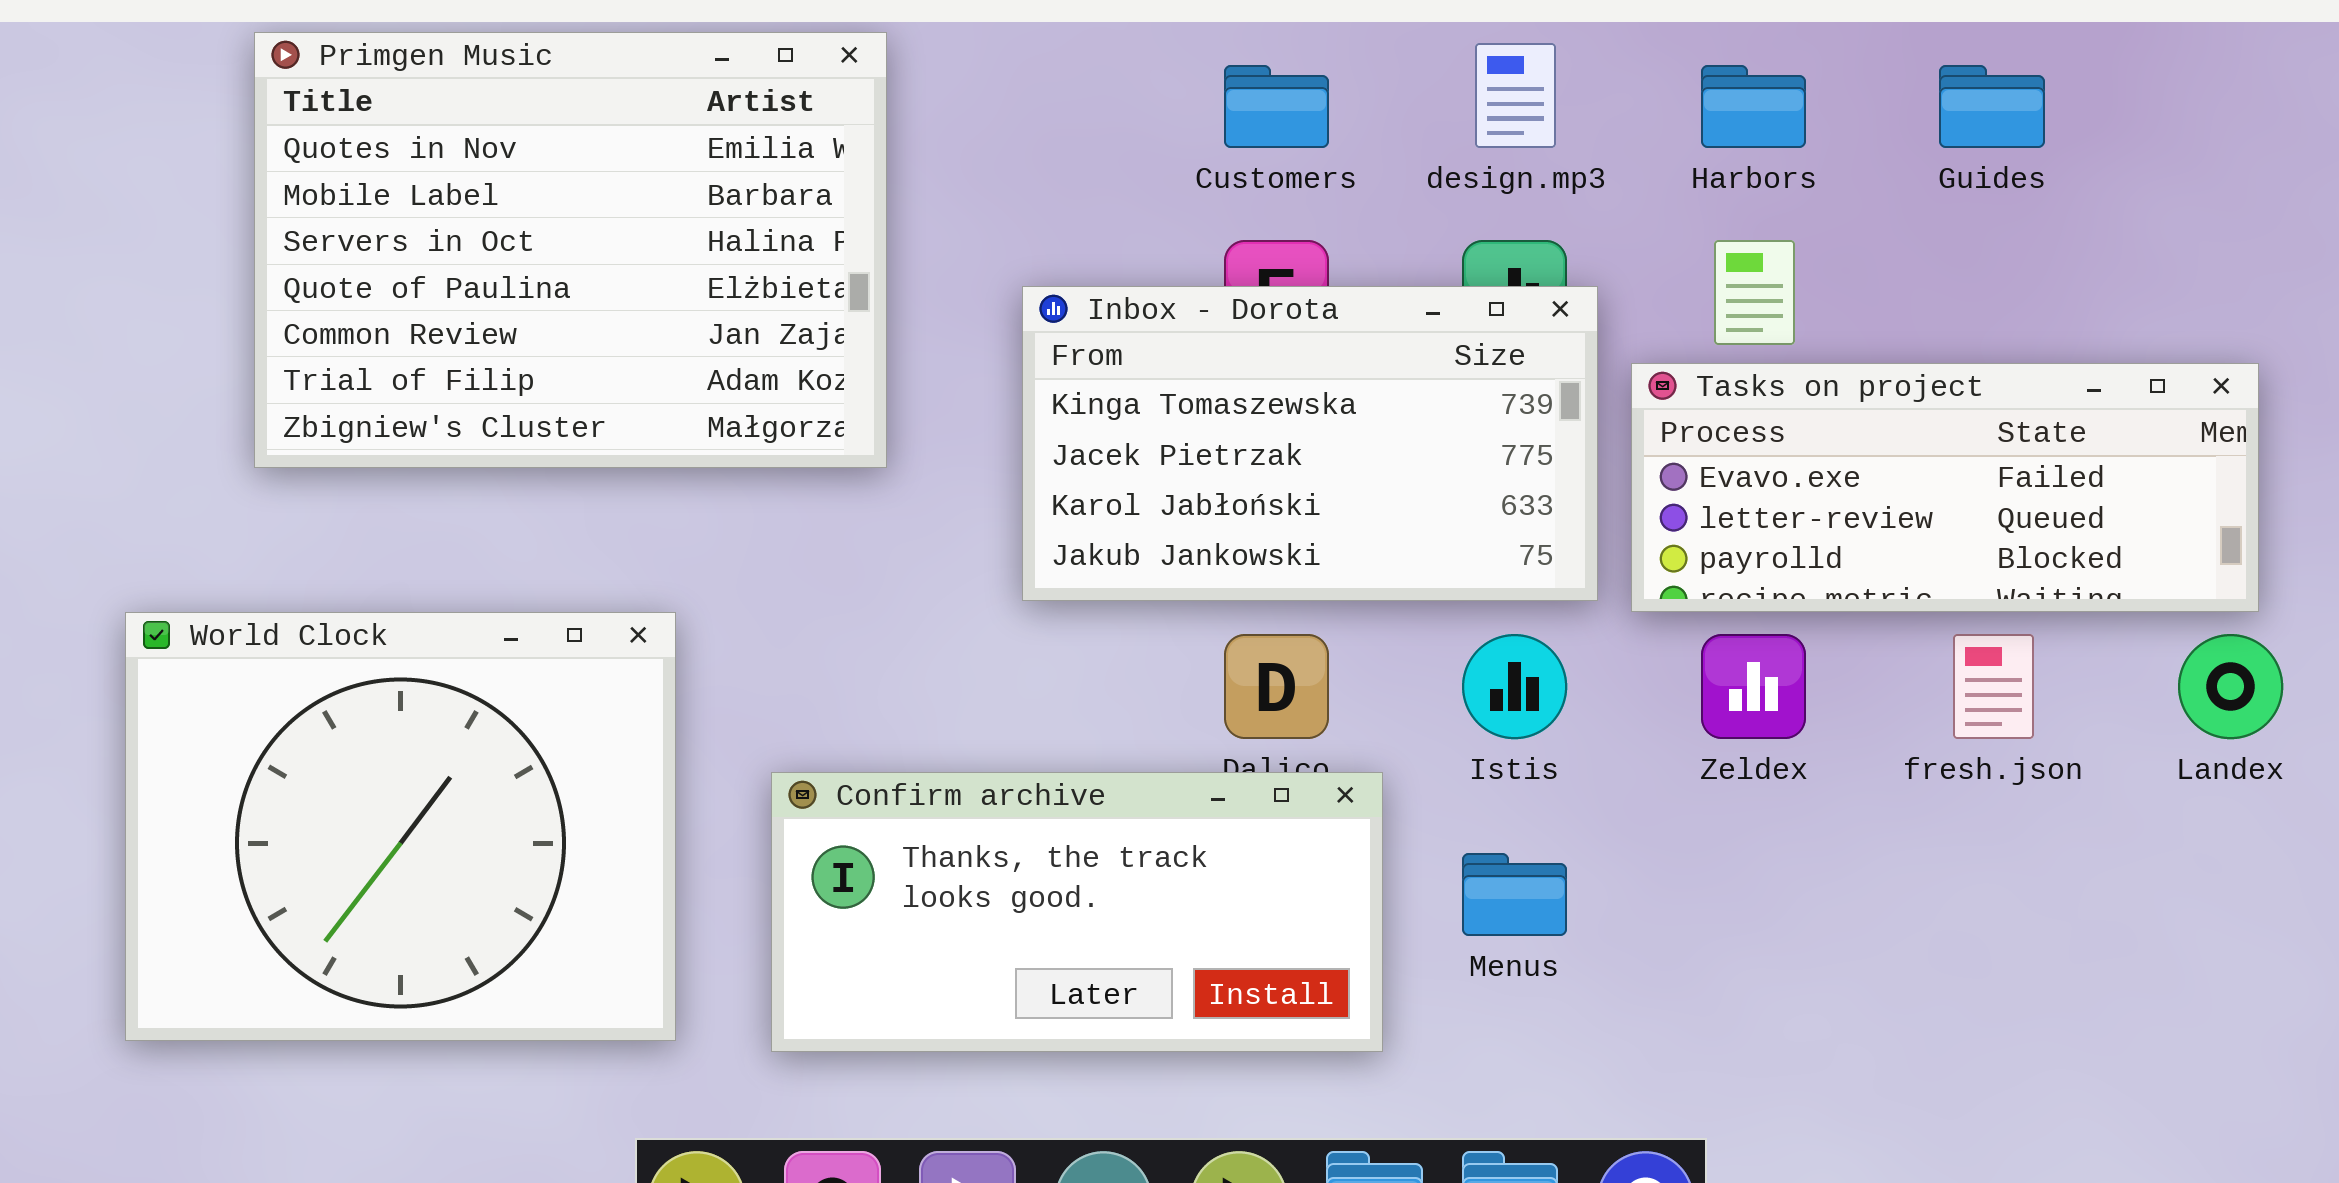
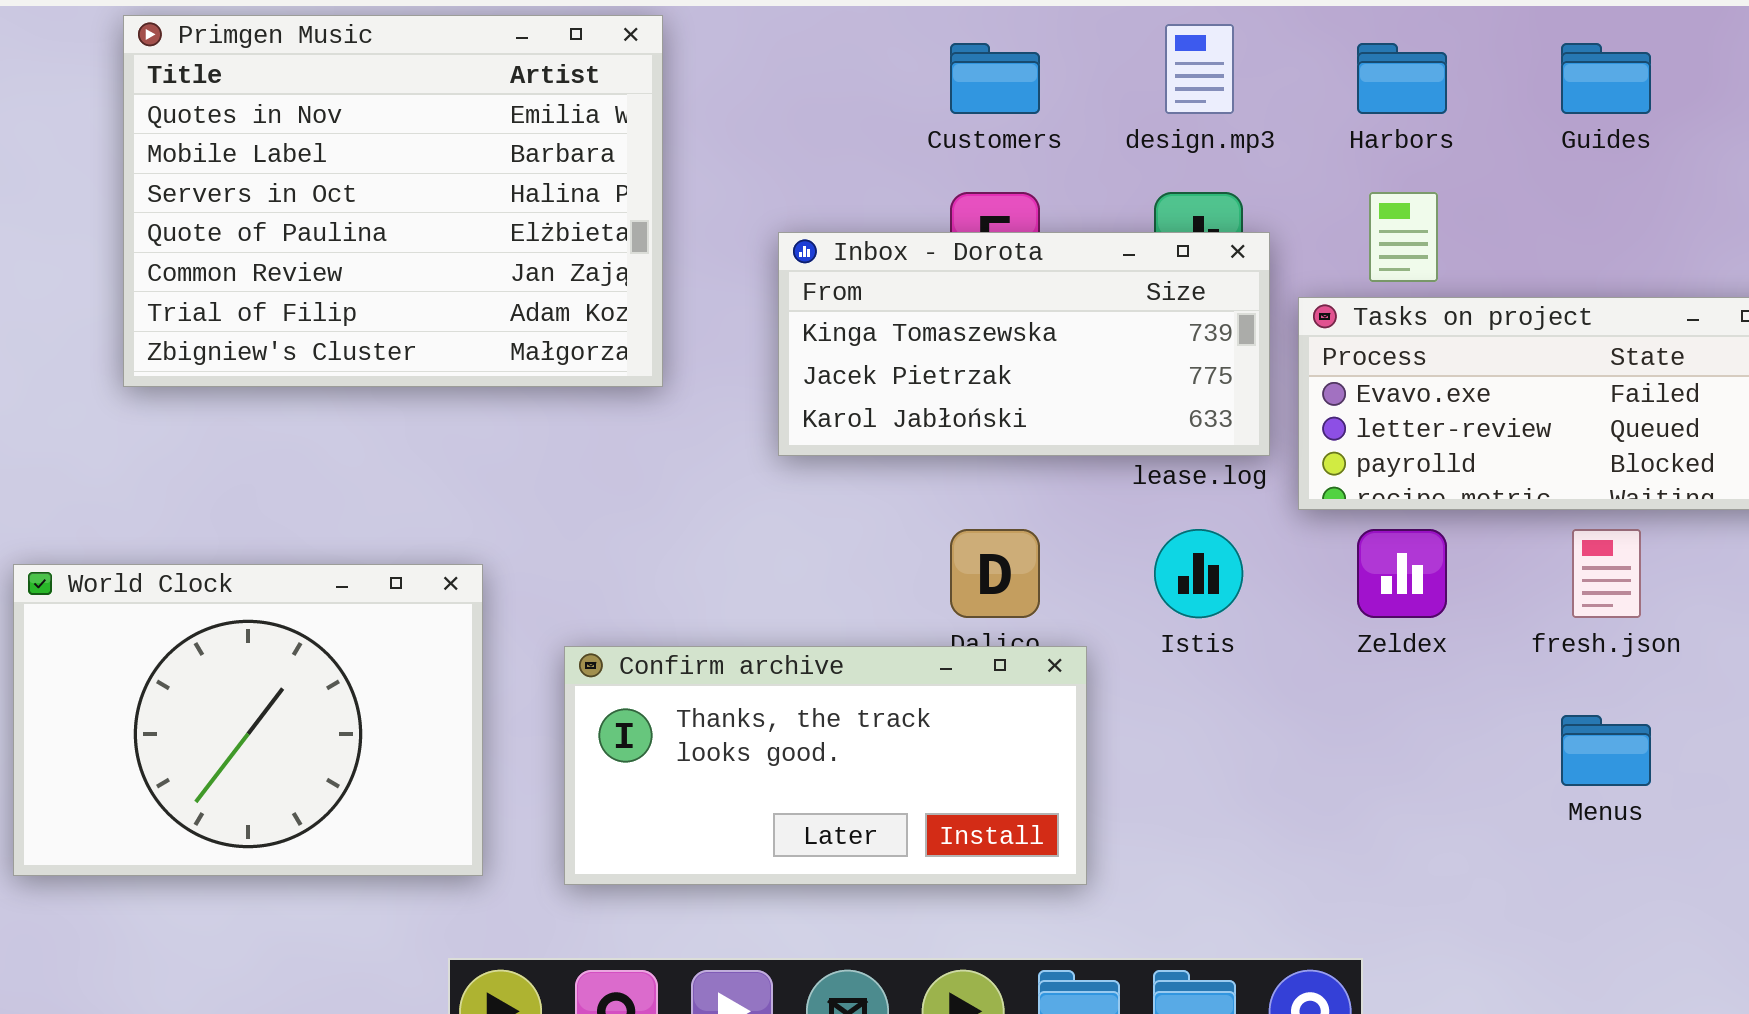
Inbox - Dorota: [1022,286,1598,601] -> [778,232,1270,456], resized
World Clock: [125,612,676,1041] -> [13,564,483,876], resized
Menus: [1462,853,1567,936] -> [1561,715,1651,786], moved

